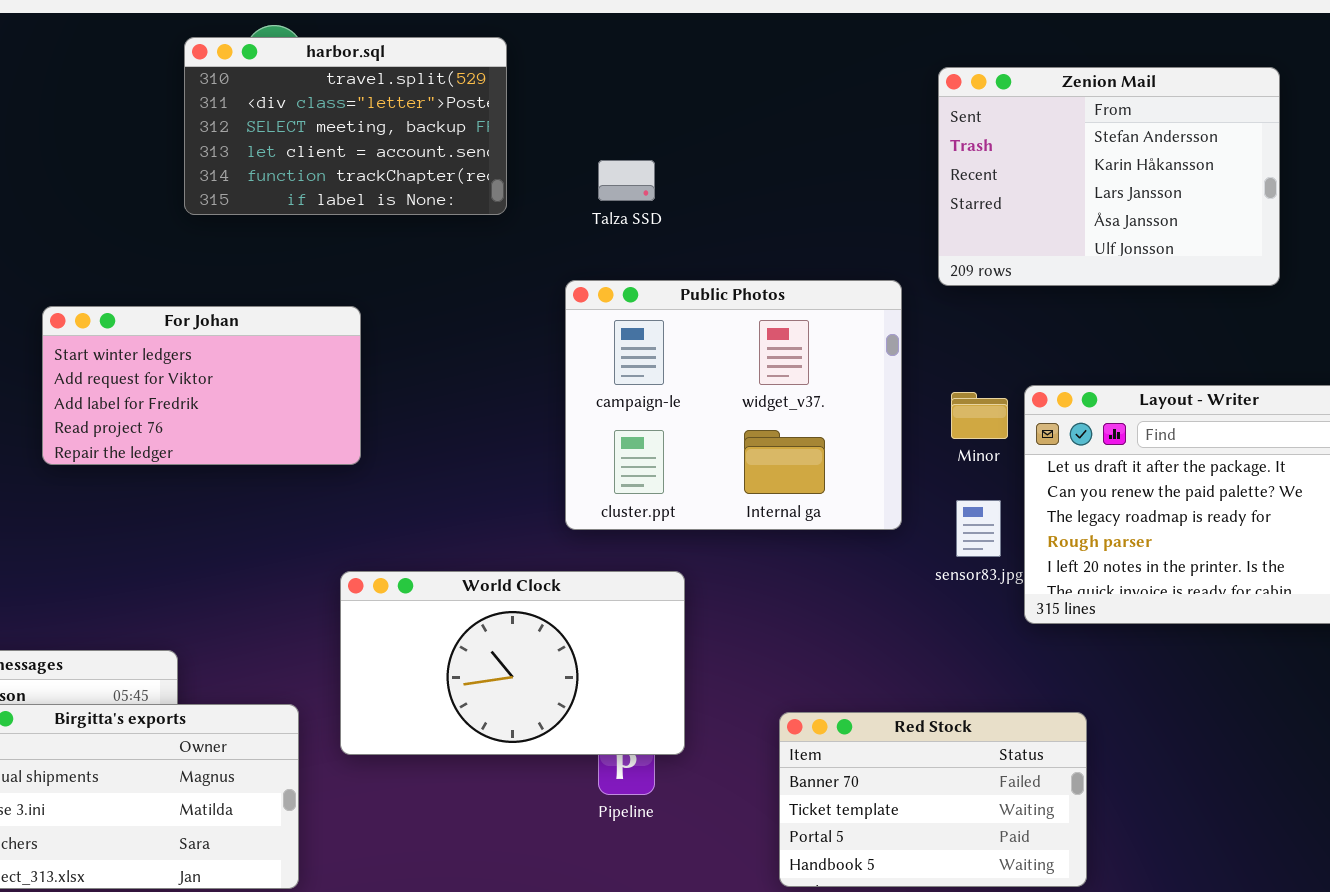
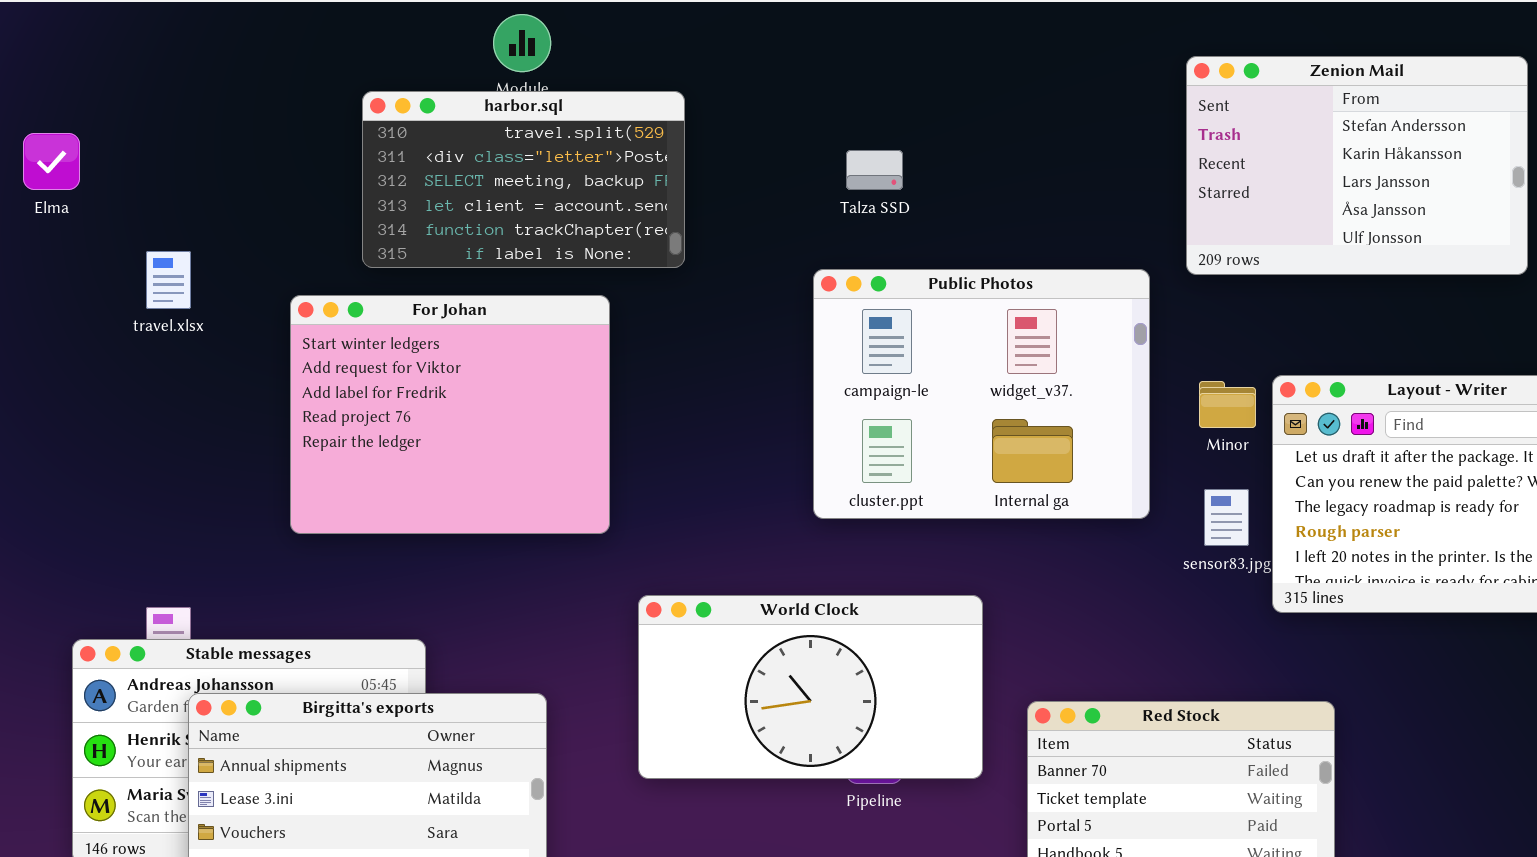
harbor.sql: [184,37,507,215] -> [362,91,685,268], moved
For Johan: [42,306,361,465] -> [290,295,610,534], resized
World Clock: [340,571,685,755] -> [638,595,983,779], moved

